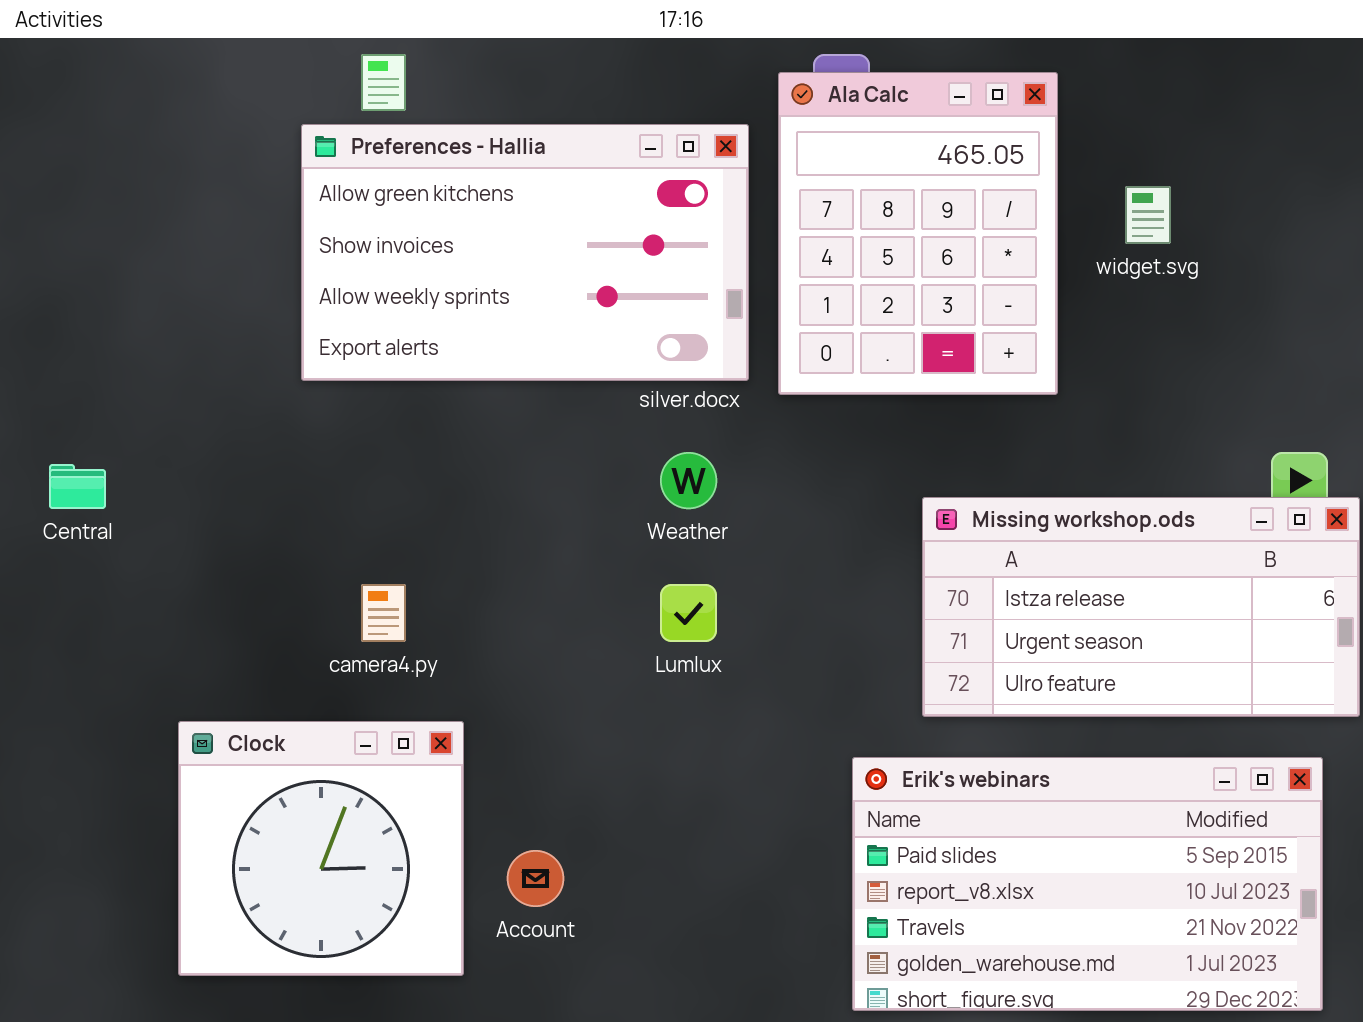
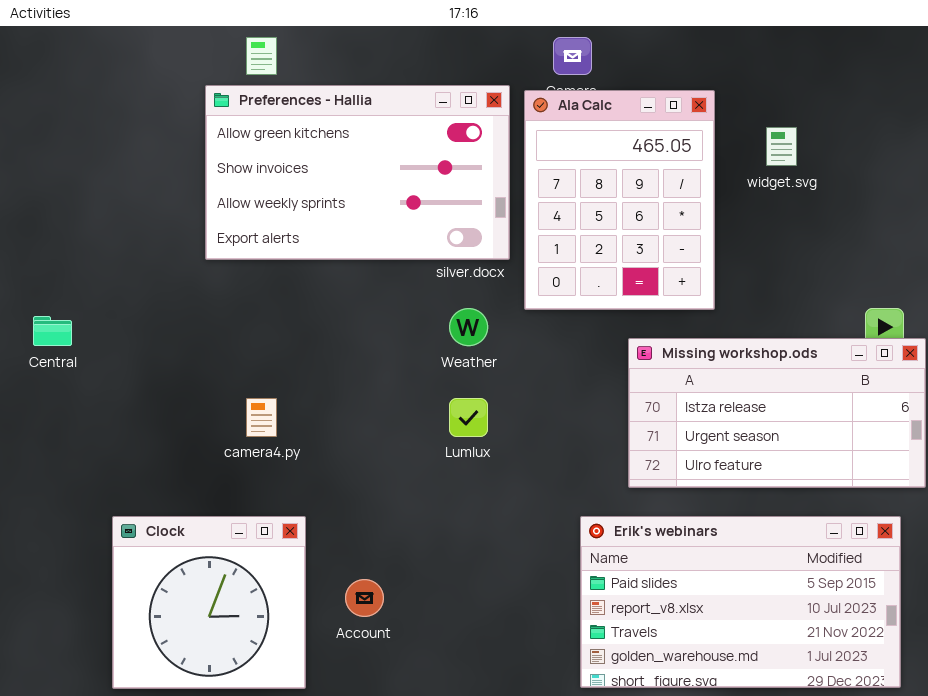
Ala Calc: [778,72,1058,395] -> [524,90,715,310], moved
Clock: [178,721,464,976] -> [112,516,306,689], moved

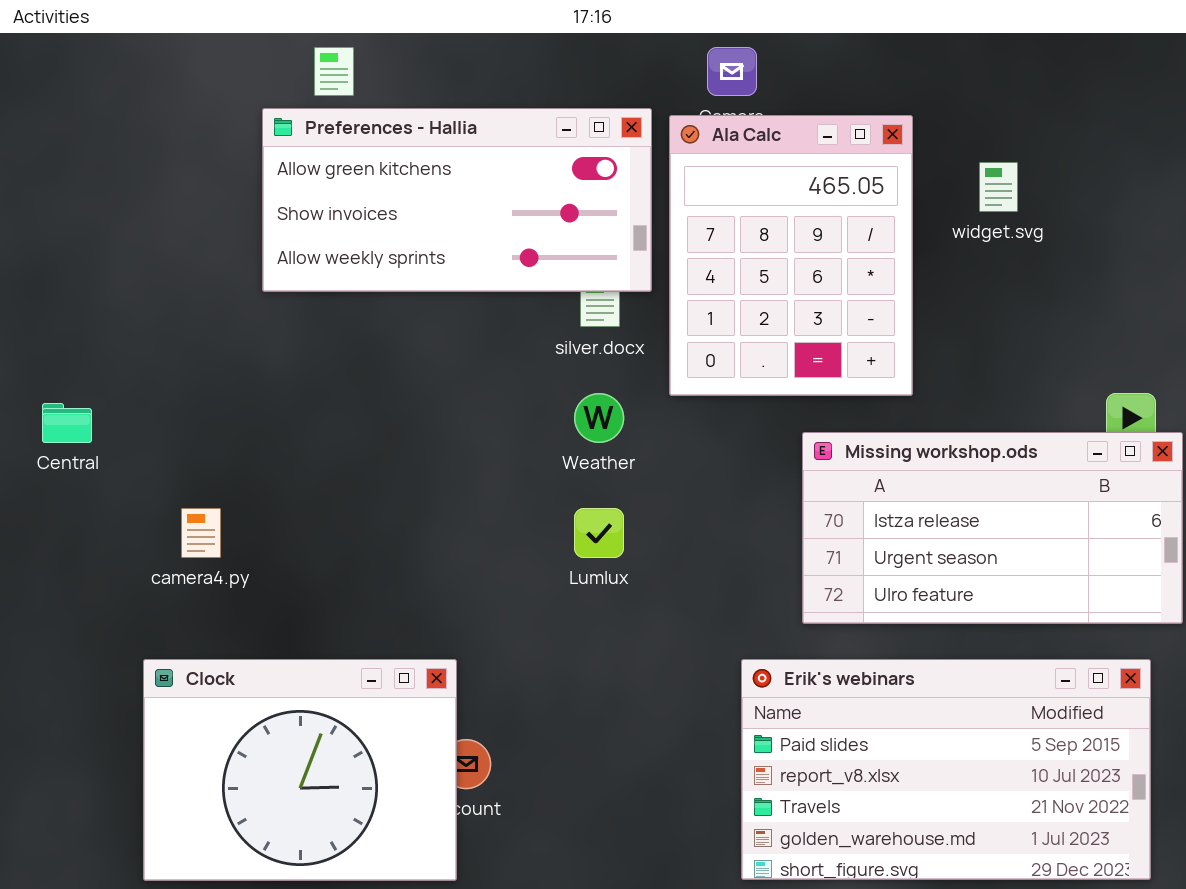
Preferences - Hallia: [205,85,510,260] -> [262,108,652,292], resized
camera4.py: [246,398,277,437] -> [181,508,221,558], moved
Clock: [112,516,306,689] -> [143,659,457,881], resized

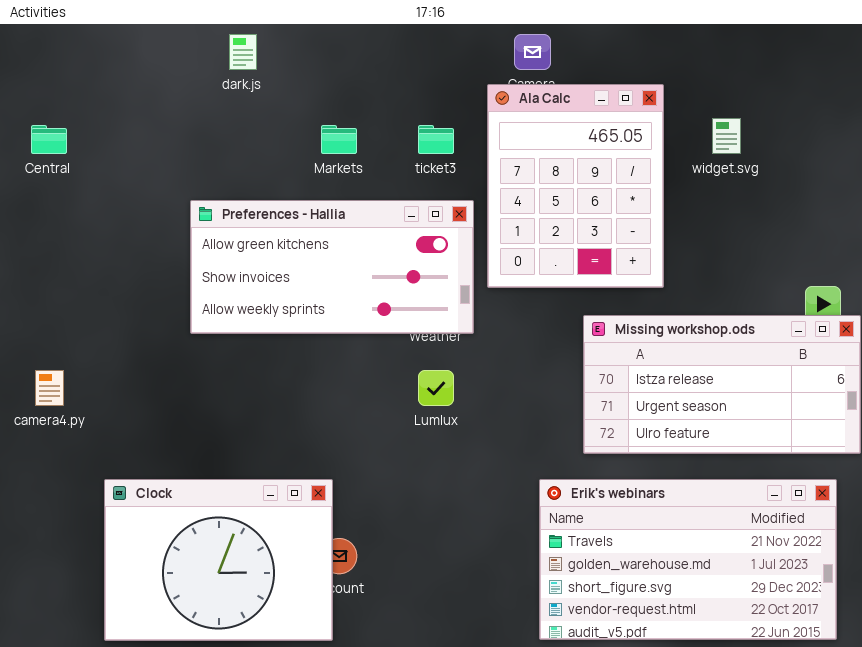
Preferences - Hallia: [262,108,652,292] -> [190,200,474,334], moved
Central: [42,403,92,443] -> [31,125,67,154], moved
camera4.py: [181,508,221,558] -> [35,370,64,406], moved
Erik's webinars: [741,659,1151,880] -> [539,479,837,640], scrolled down 2 rows

